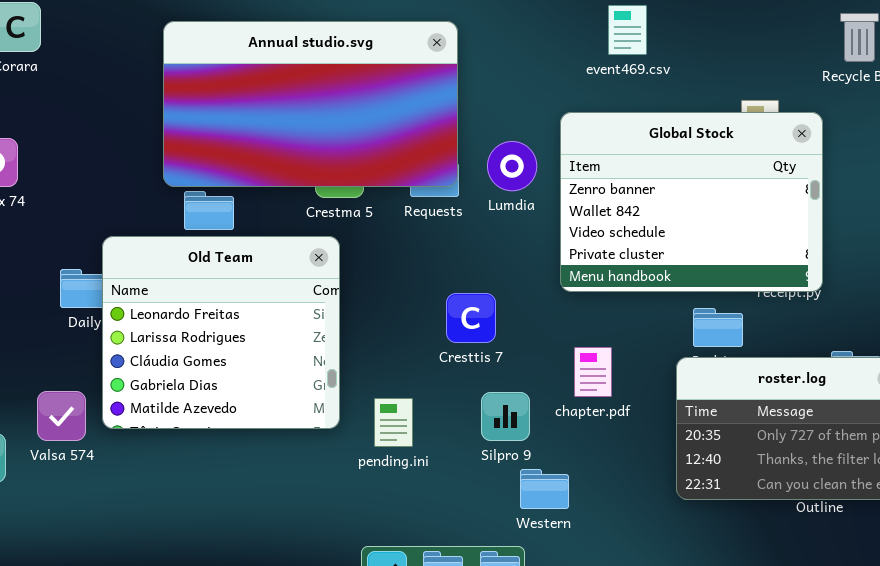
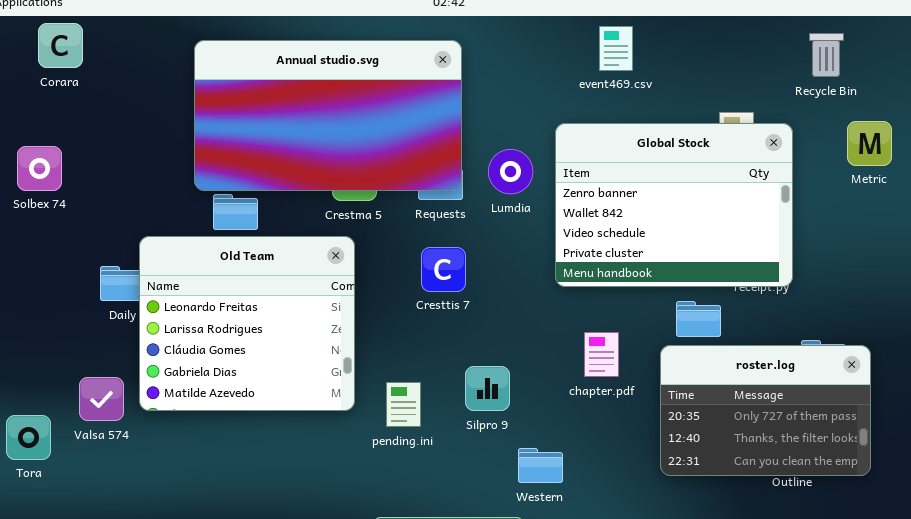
Cresttis 7: [446,293,496,343] -> [421,247,466,292], moved
chapter.pdf: [574,347,612,397] -> [584,332,619,377], moved
Silpro 9: [481,392,530,441] -> [465,366,510,411], moved

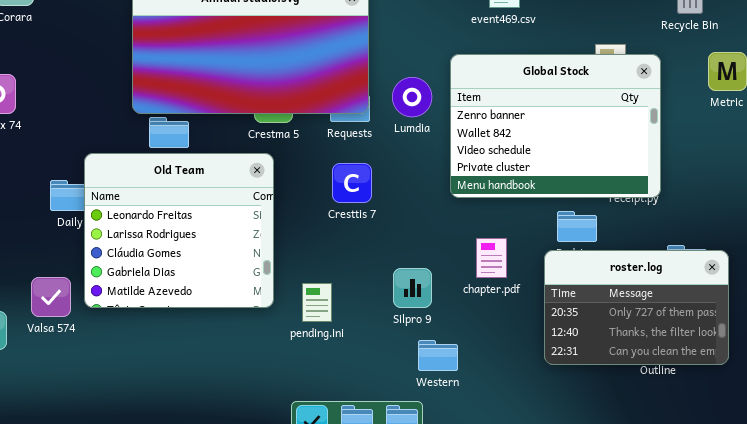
Silpro 9: [465,366,510,411] -> [393,268,432,308], moved

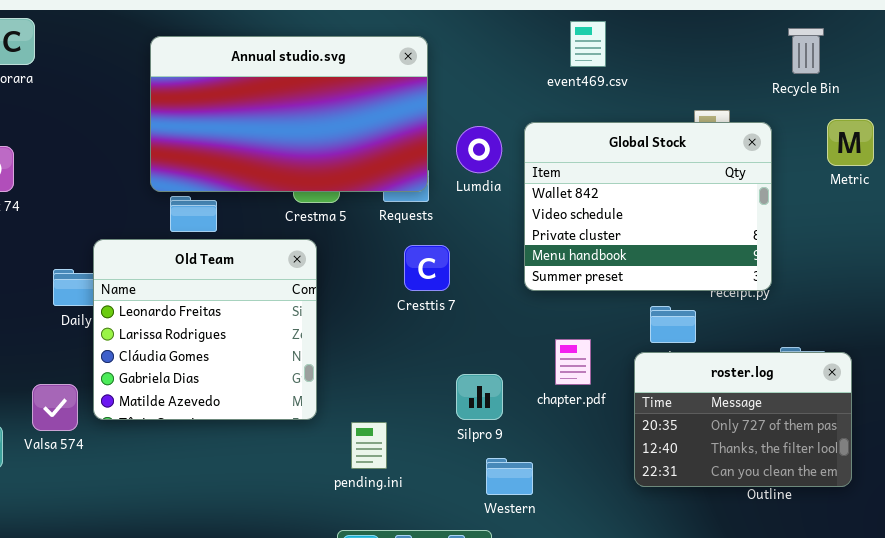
Global Stock: [450,54,661,198] -> [524,122,772,291], scrolled down 1 row
Lumdia: [392,77,432,117] -> [456,126,502,173], moved
Cresttis 7: [332,163,372,203] -> [404,245,450,291], moved
pending.ini: [302,283,332,322] -> [351,422,387,469], moved

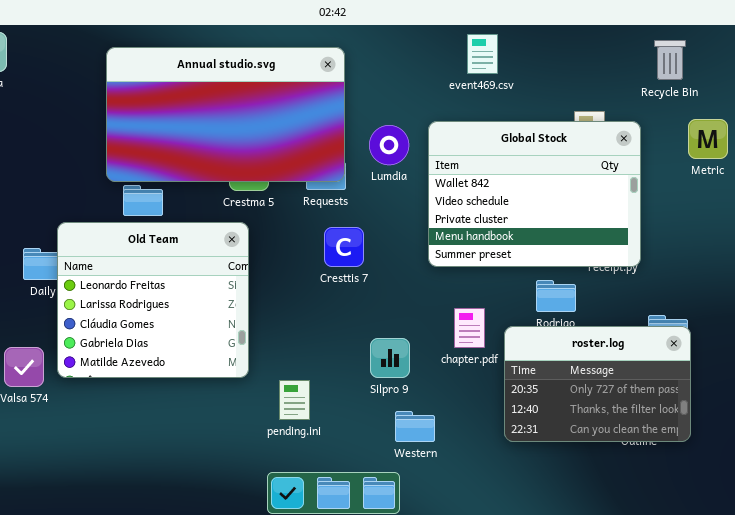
roster.log: [634,352,852,487] -> [504,326,691,442], moved

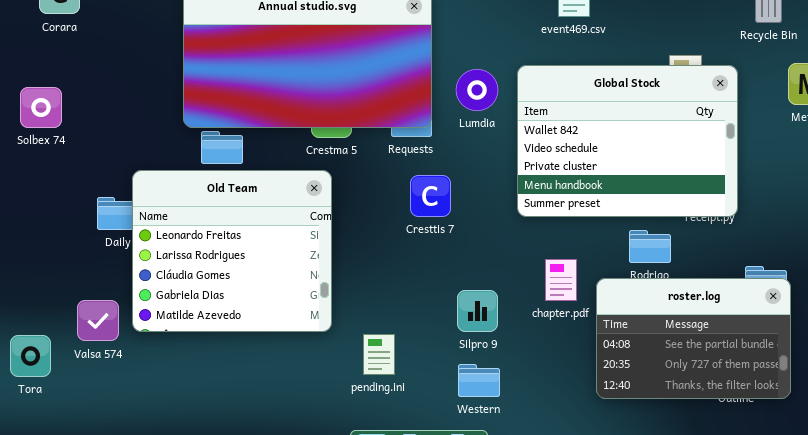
roster.log: [504,326,691,442] -> [596,278,791,399], scrolled up 1 row
Western: [395,411,435,442] -> [458,364,500,397], moved

